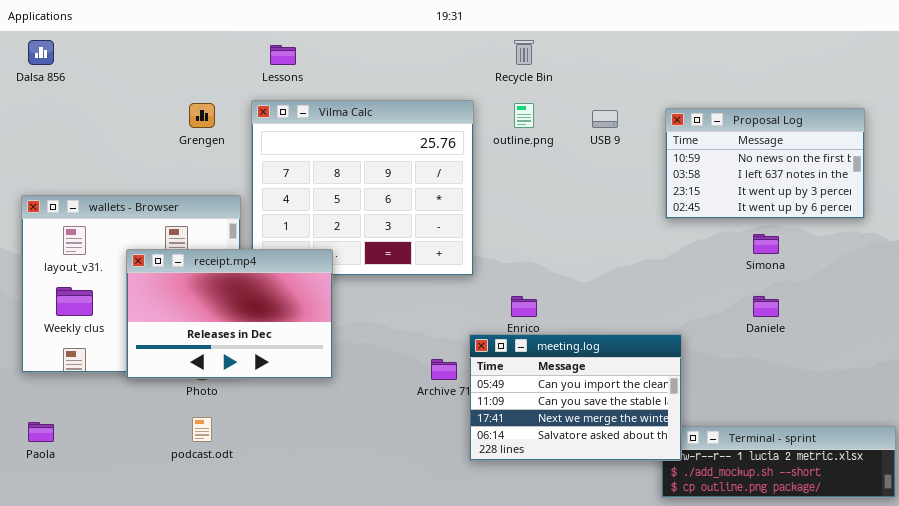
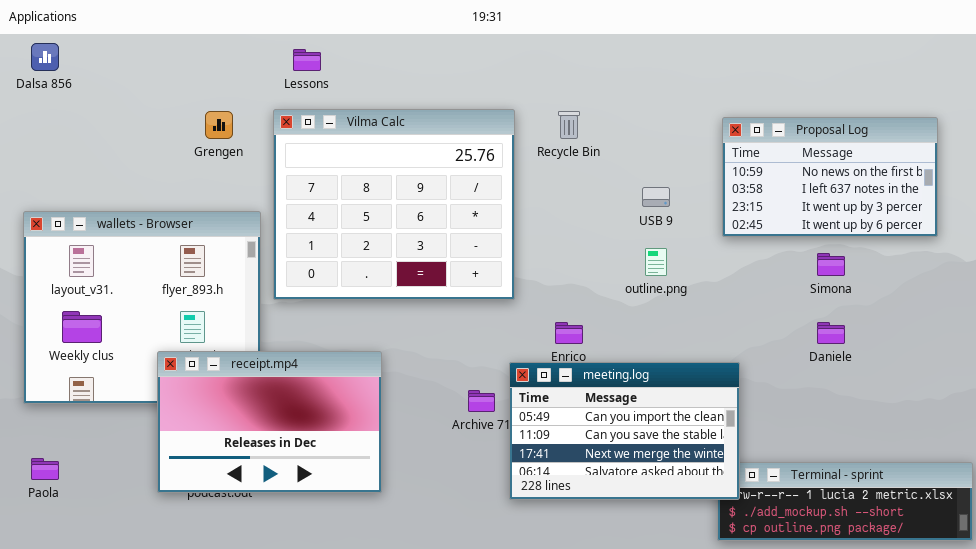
Recycle Bin: [514,40,534,65] -> [558,111,580,139], moved
outline.png: [514,103,534,128] -> [645,248,667,276], moved
USB 9: [592,110,618,128] -> [642,187,670,207], moved
receipt.mp4: [126,249,333,379] -> [157,351,382,493], moved

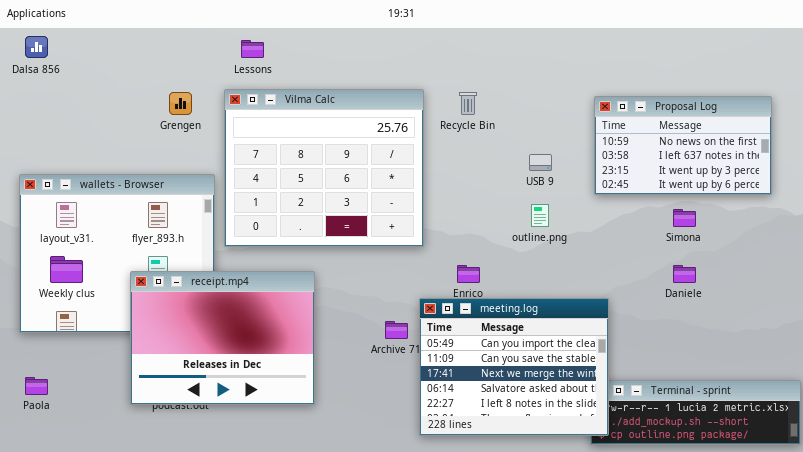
receipt.mp4: [157,351,382,493] -> [130,271,315,405], resized
meeting.log: [509,362,740,500] -> [419,298,609,436], resized

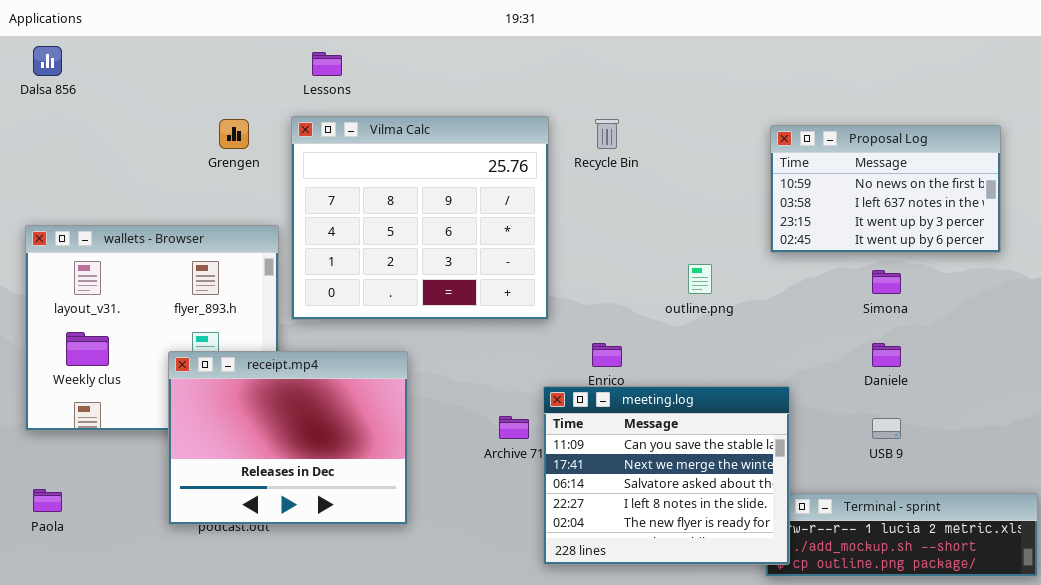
USB 9: [529,154,552,171] -> [872,418,901,439], moved
meeting.log: [419,298,609,436] -> [543,386,790,565], scrolled down 1 row

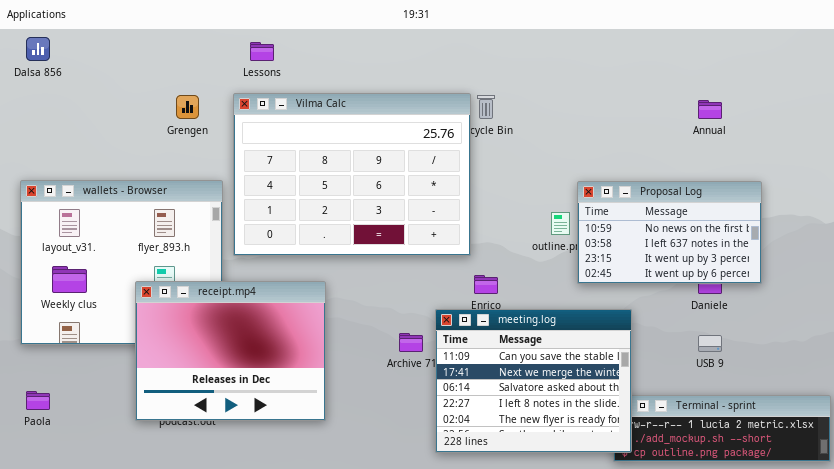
Vilma Calc: [291,116,549,320] -> [233,93,471,256], resized
Proposal Log: [770,125,1001,253] -> [577,181,762,284], moved

